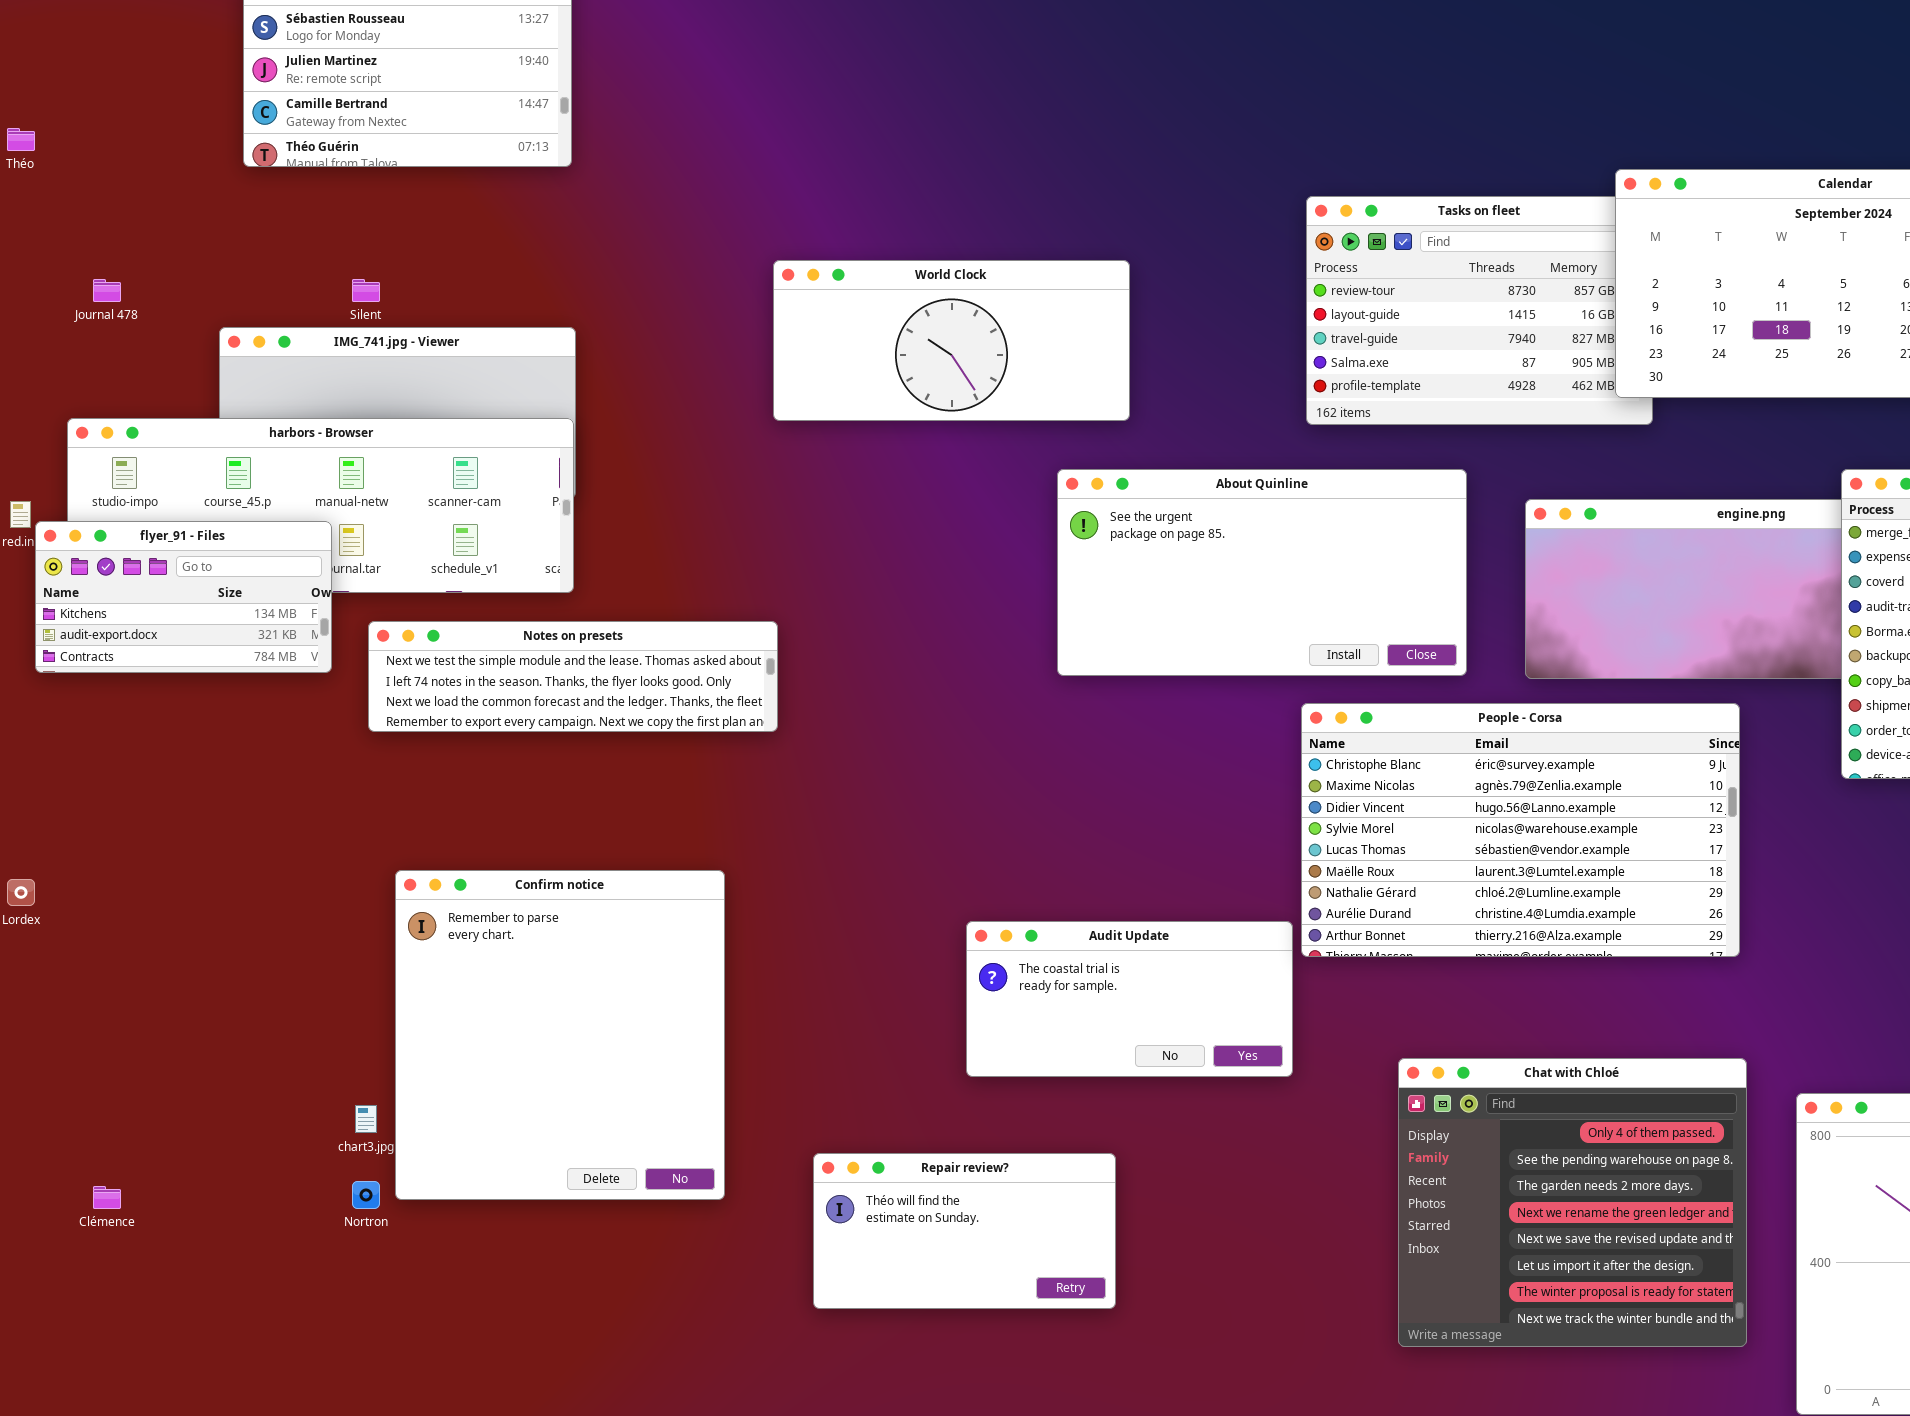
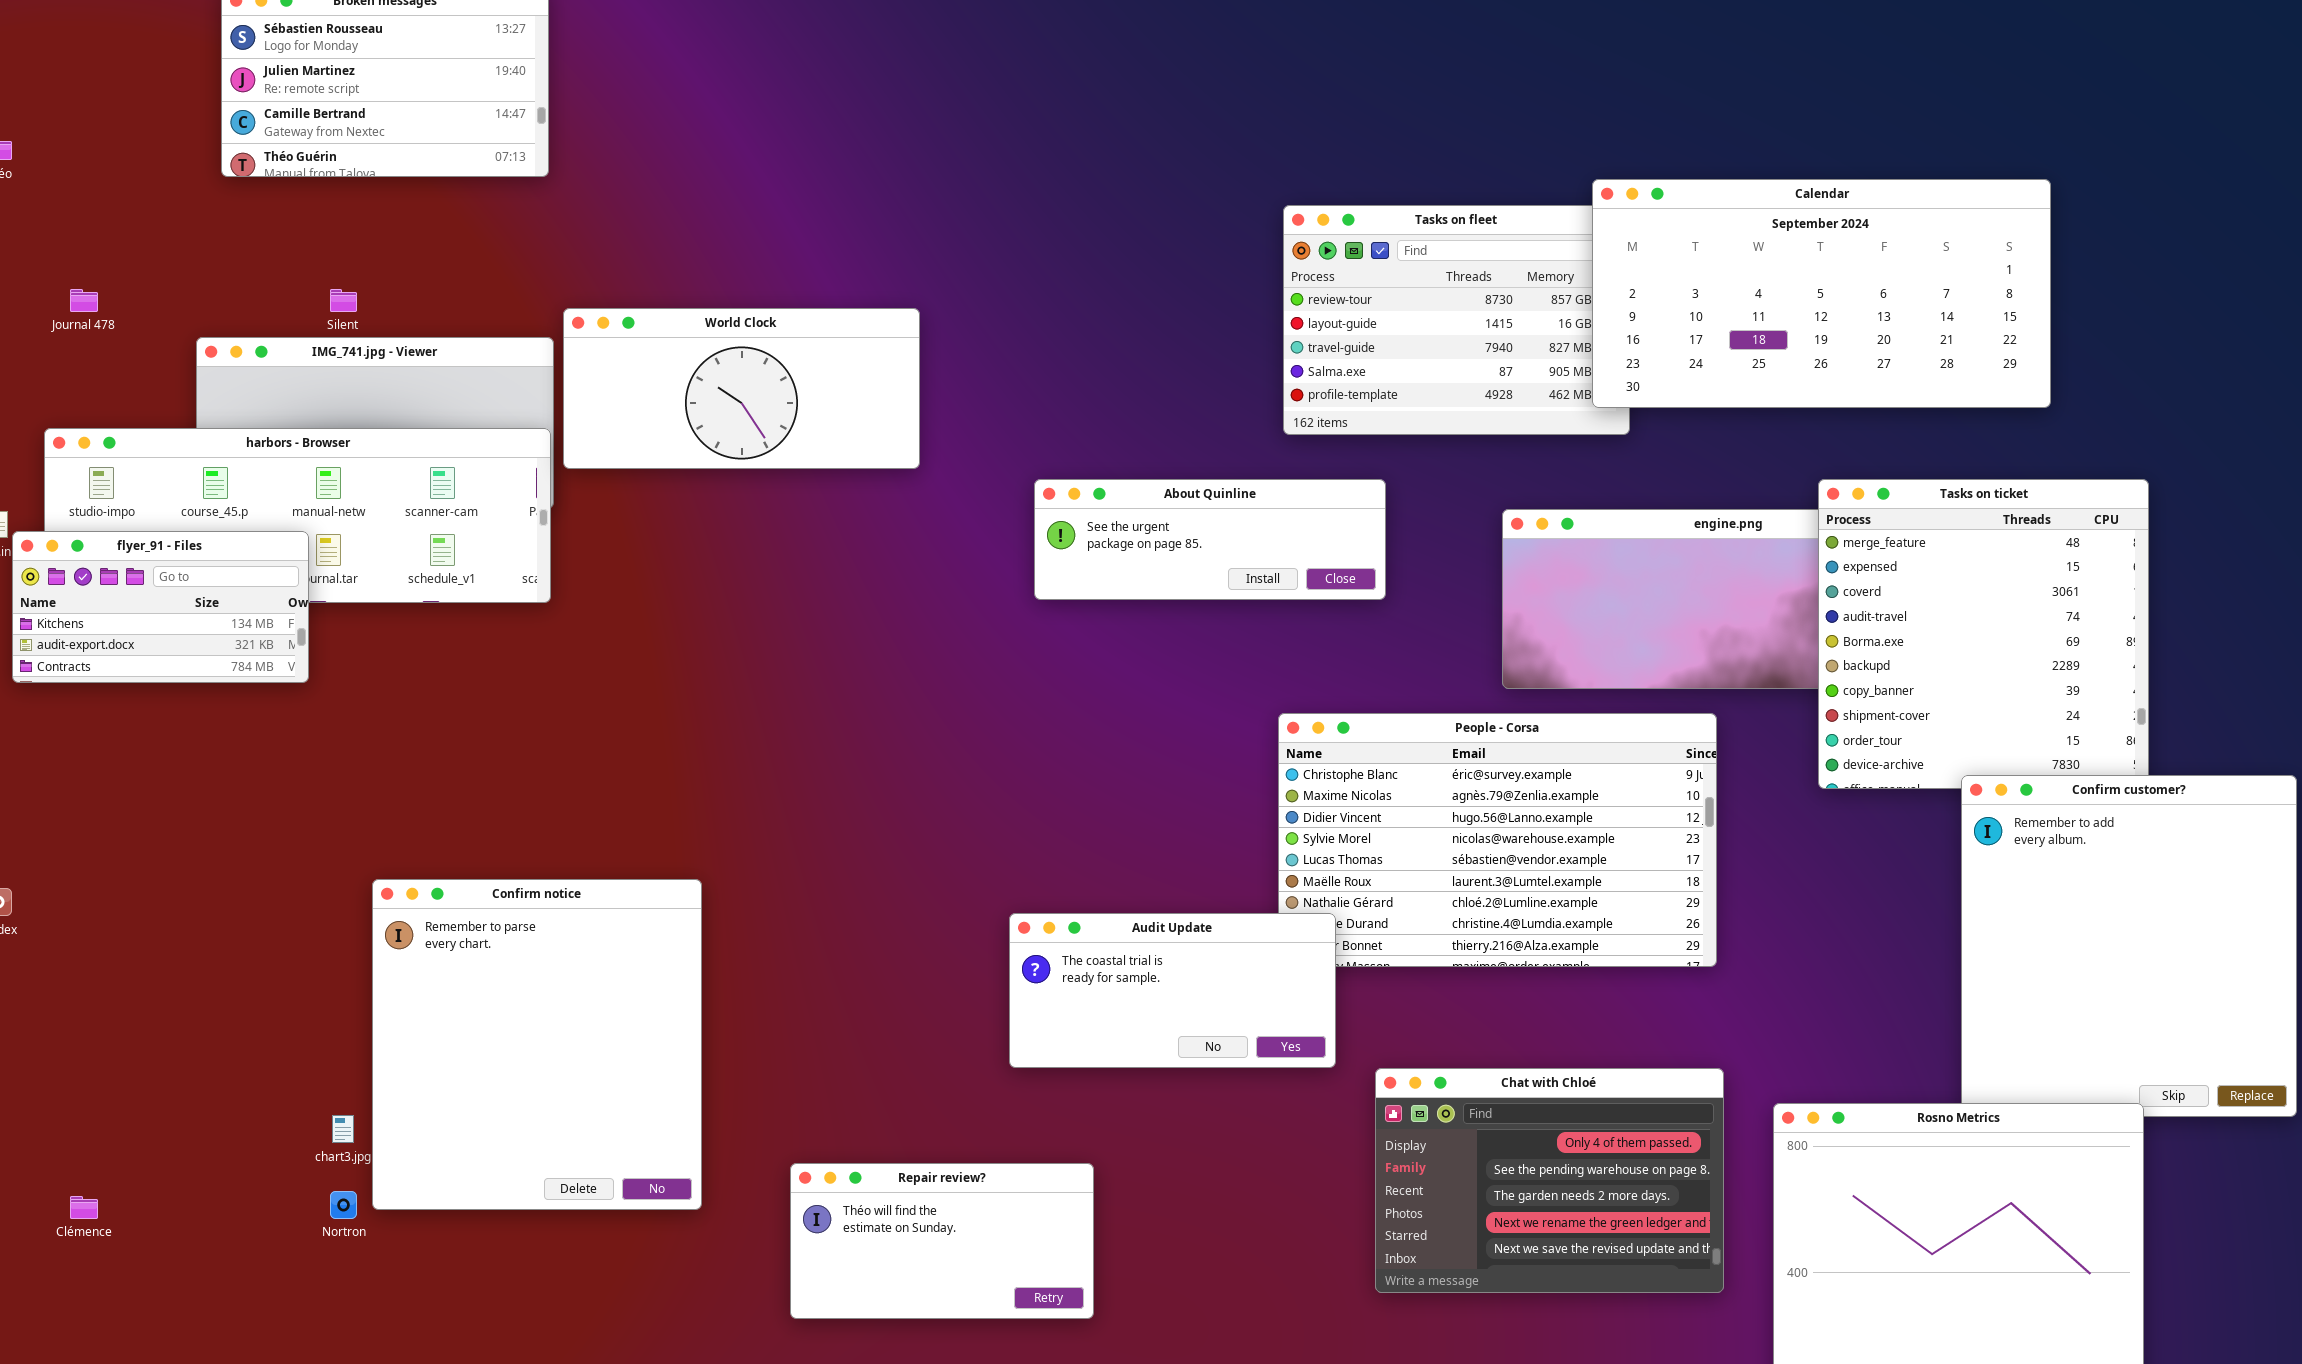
World Clock: [773,260,1130,421] -> [563,308,920,469], moved
About Quinline: [1057,469,1467,676] -> [1034,479,1386,600], resized
Notes on presets: [368,621,778,732] -> none, closed
Audit Update: [966,921,1293,1077] -> [1009,913,1336,1068], moved
Chat with Chloé: [1398,1058,1747,1347] -> [1375,1068,1724,1293], resized

